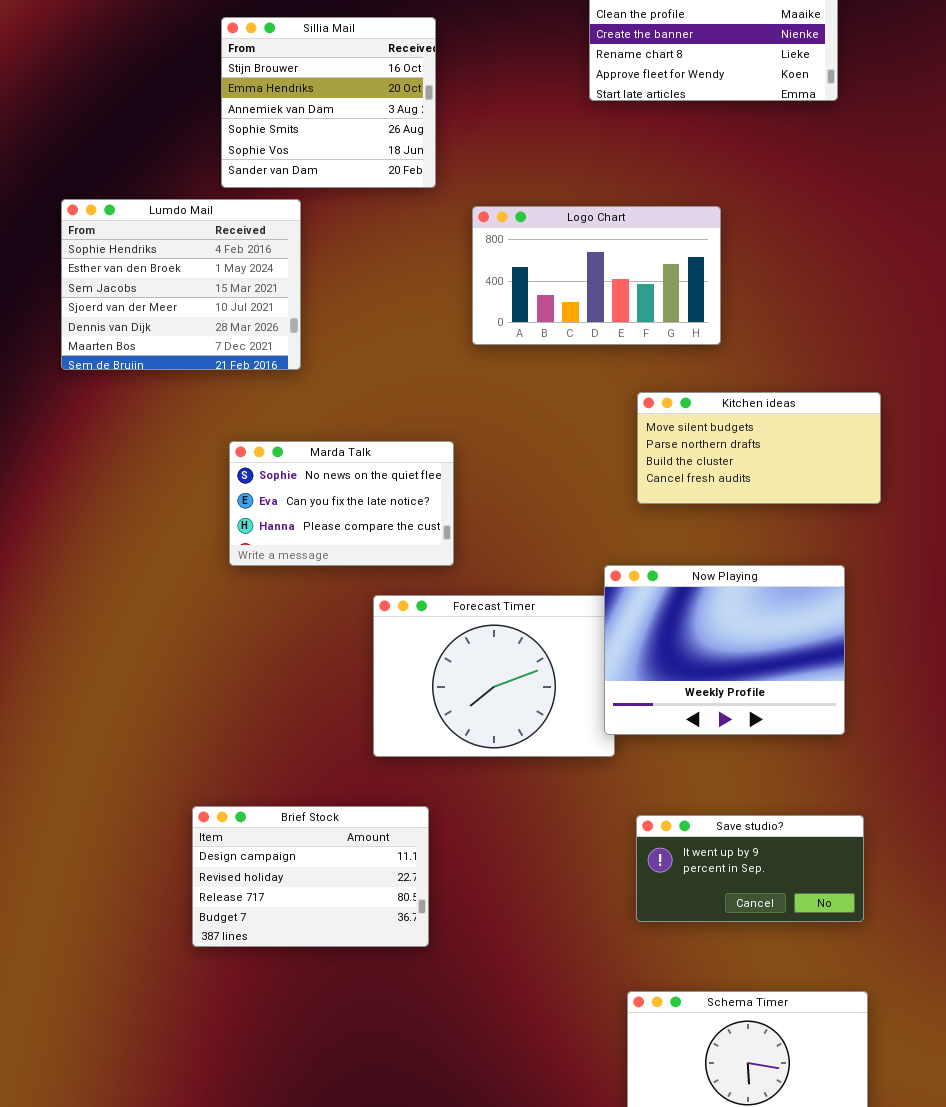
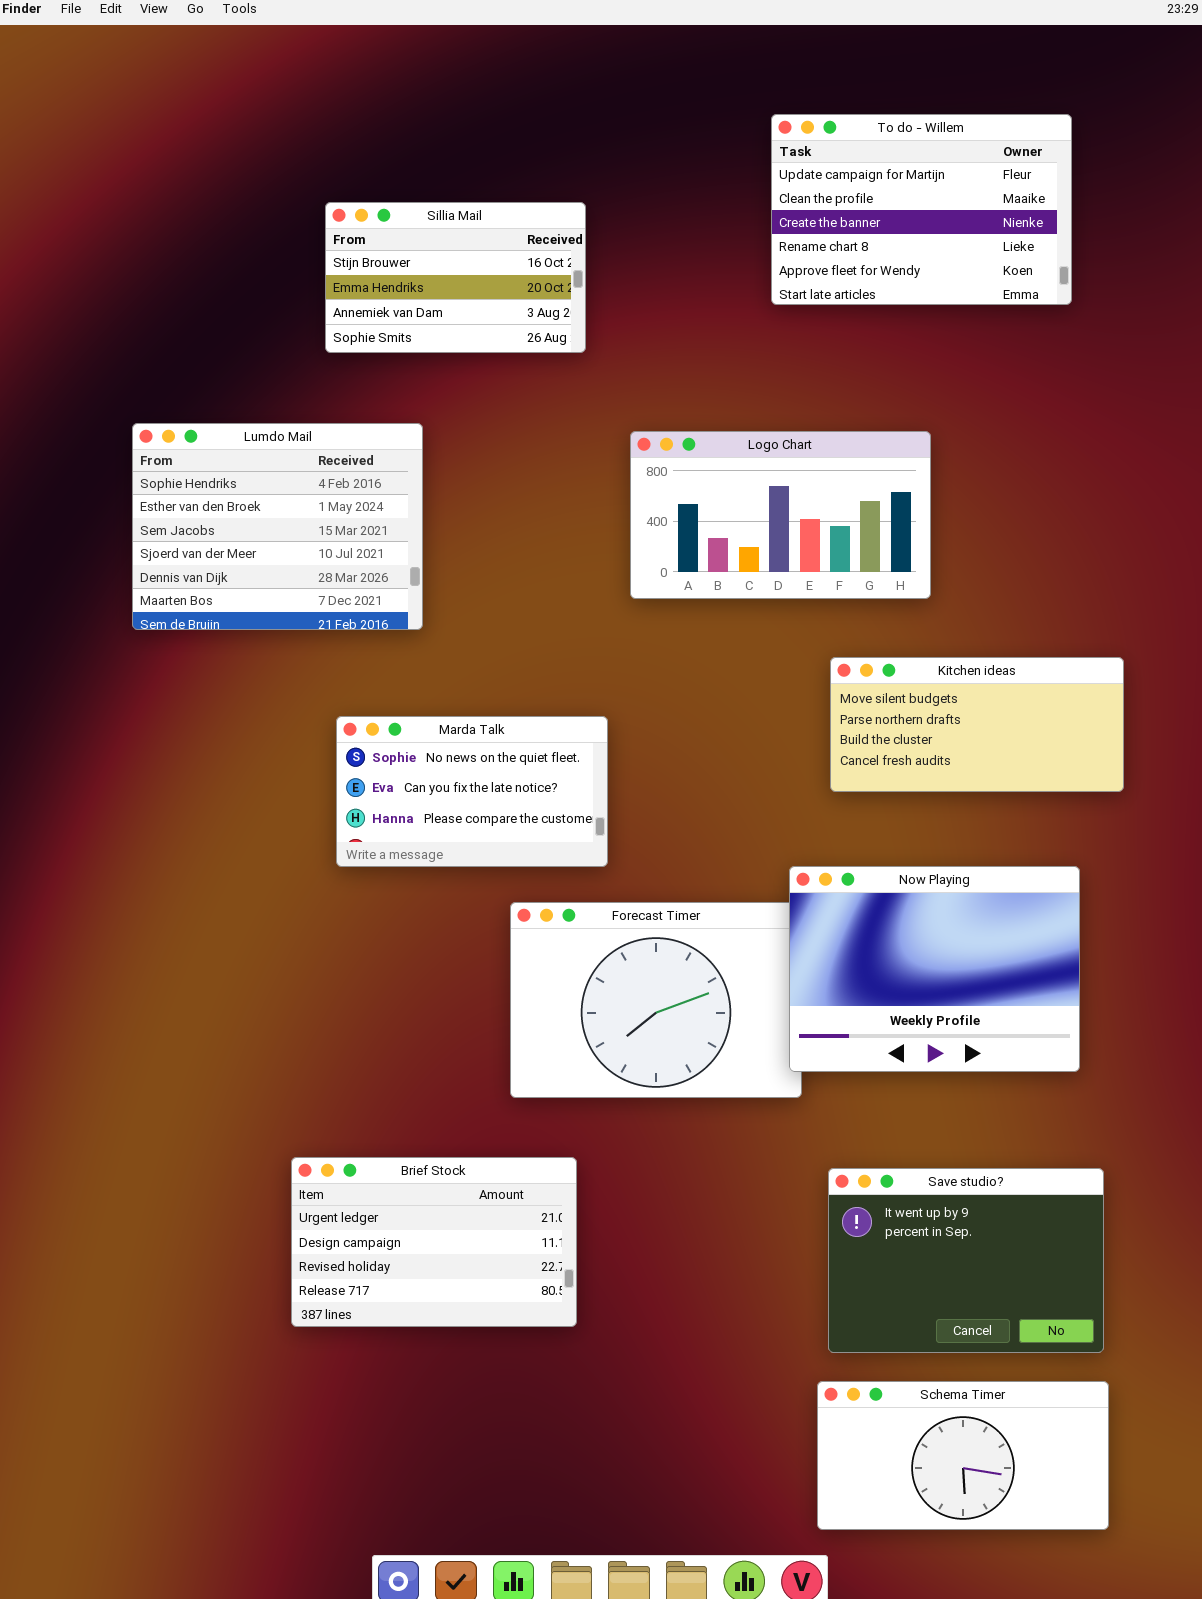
Sillia Mail: [221,17,436,188] -> [325,202,586,353], resized
Brief Stock: [192,806,429,947] -> [291,1157,577,1327], scrolled up 1 row
Save studio?: [636,815,864,922] -> [828,1168,1104,1353], resized

